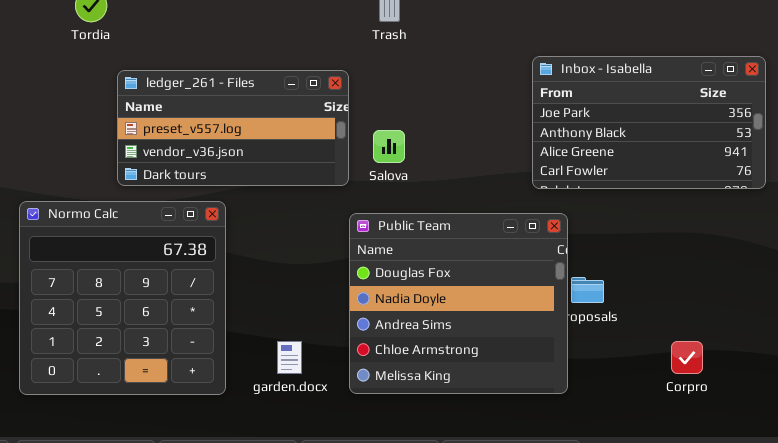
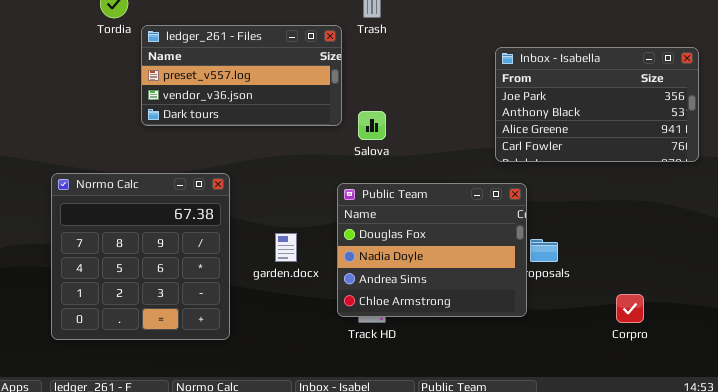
ledger_261 - Files: [117,70,349,186] -> [141,25,342,126], moved
Public Team: [349,213,568,394] -> [337,183,527,317], resized
garden.docx: [277,341,302,374] -> [275,233,297,262], moved

